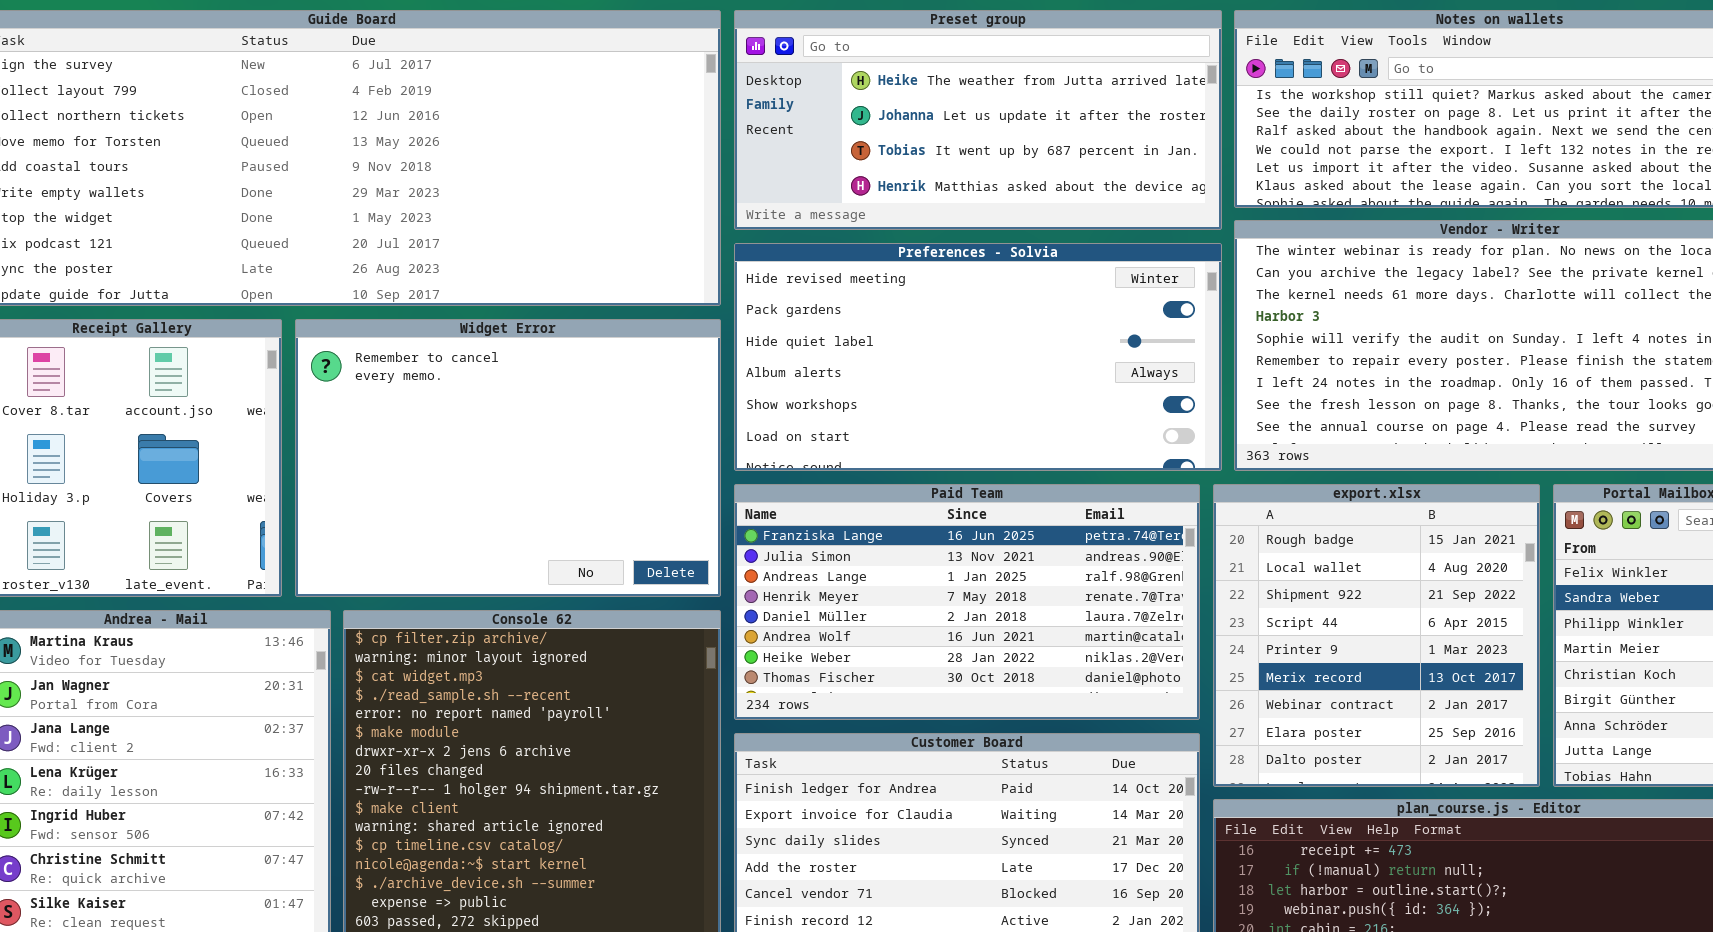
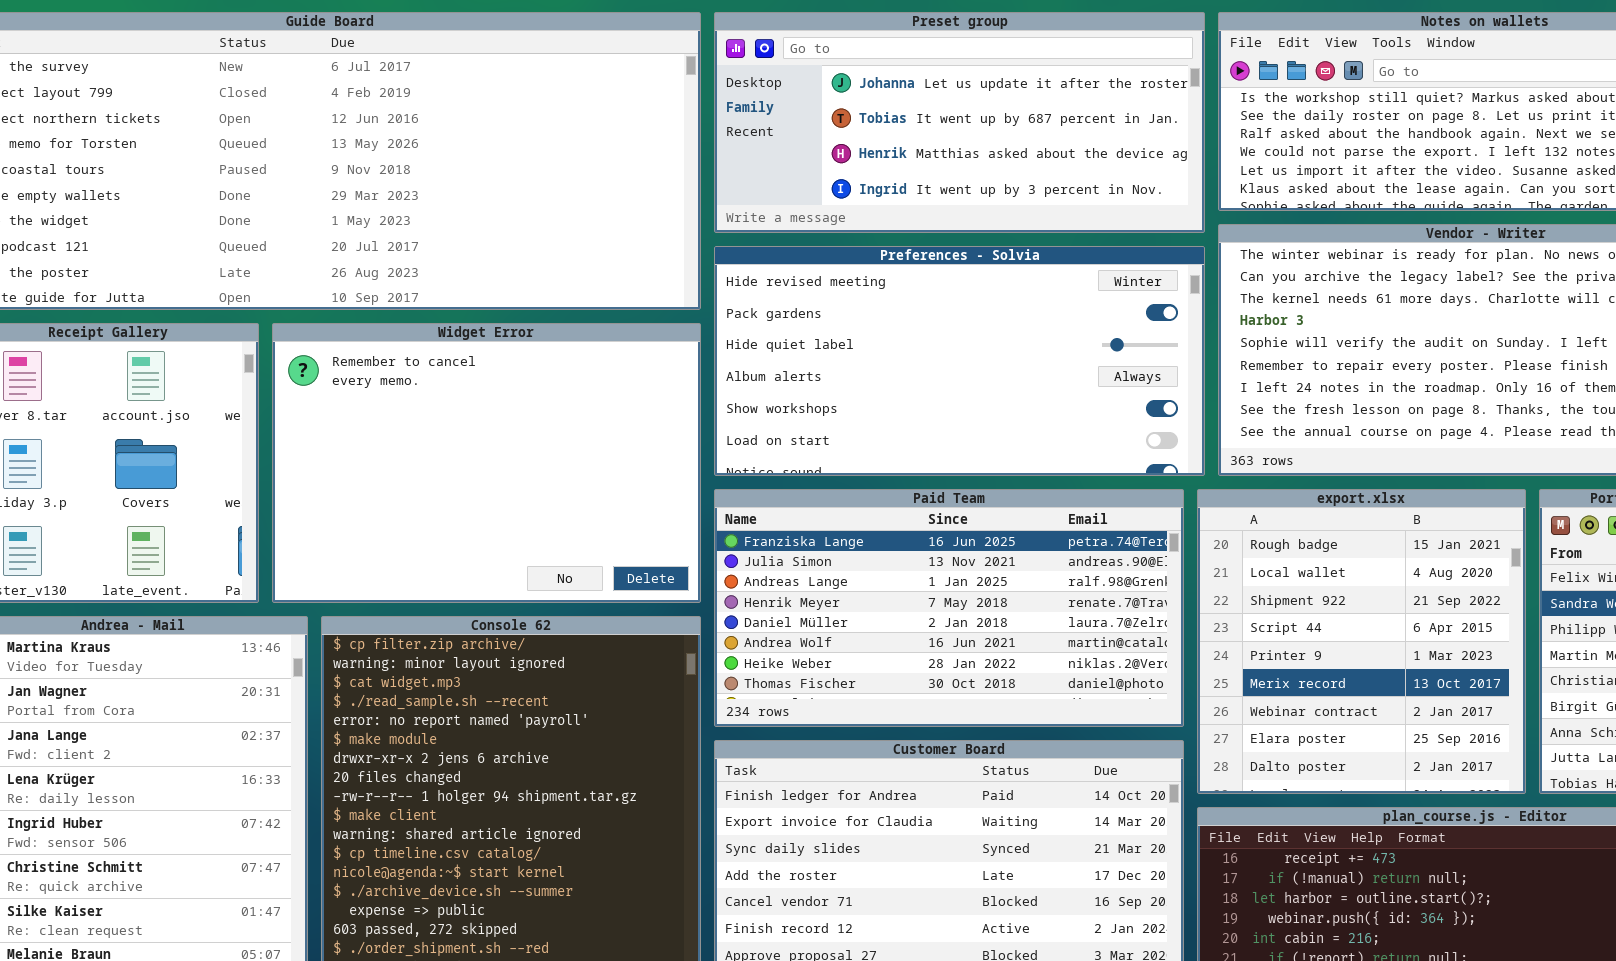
Preset group: [734,10,1222,230] -> [714,12,1205,233], scrolled down 1 row

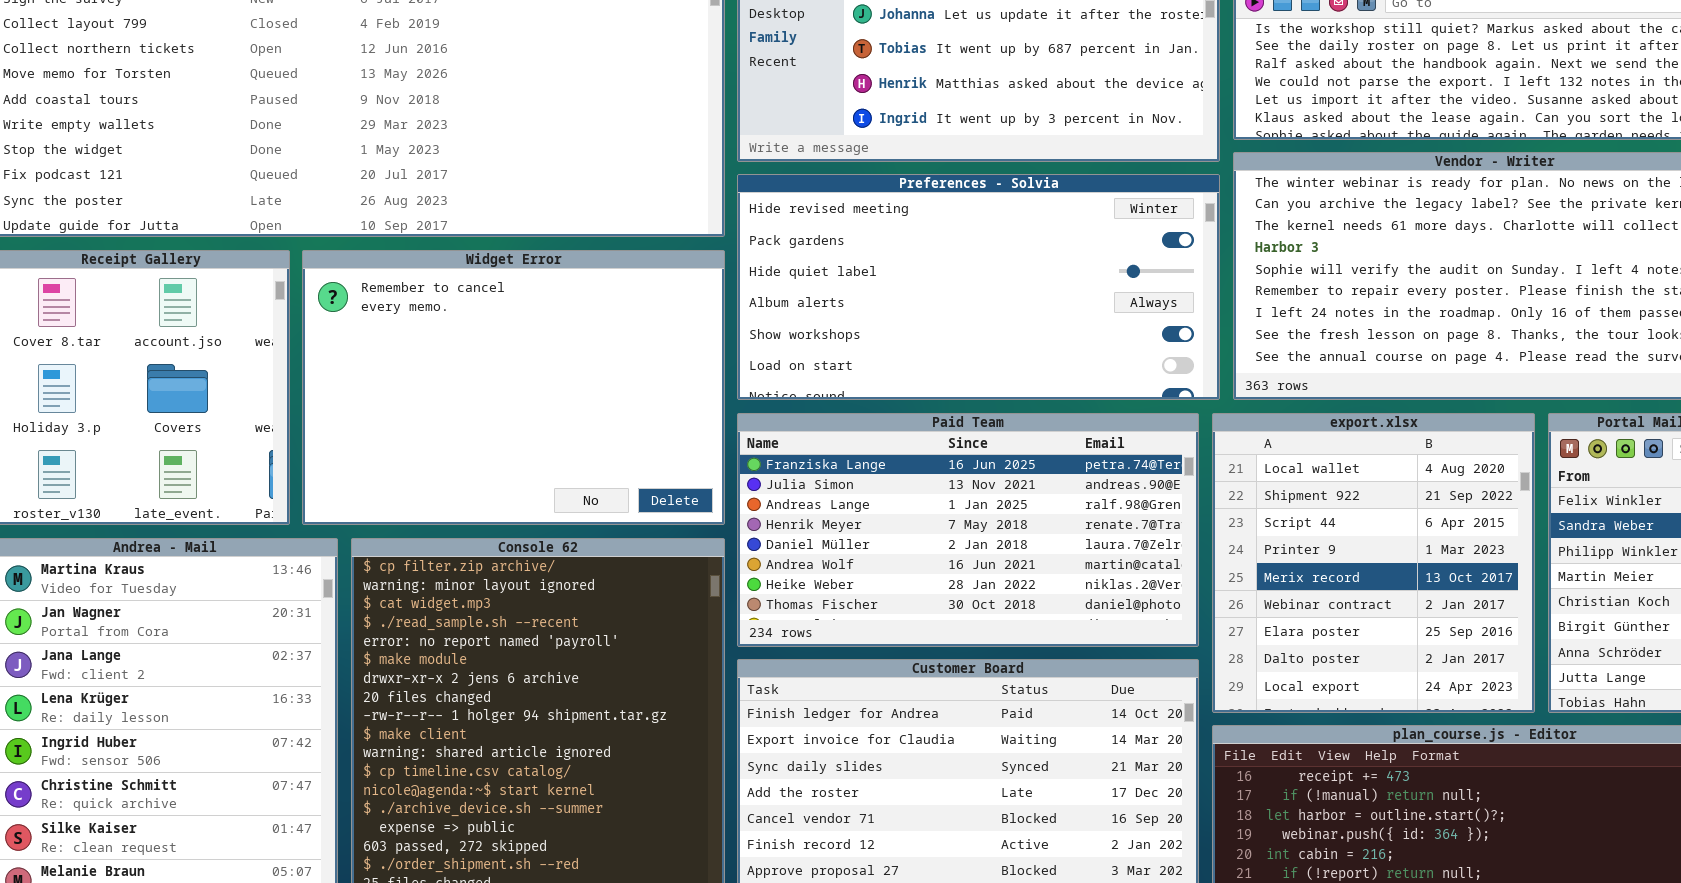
export.xlsx: [1197,489,1526,794] -> [1212,413,1535,713], scrolled down 1 row

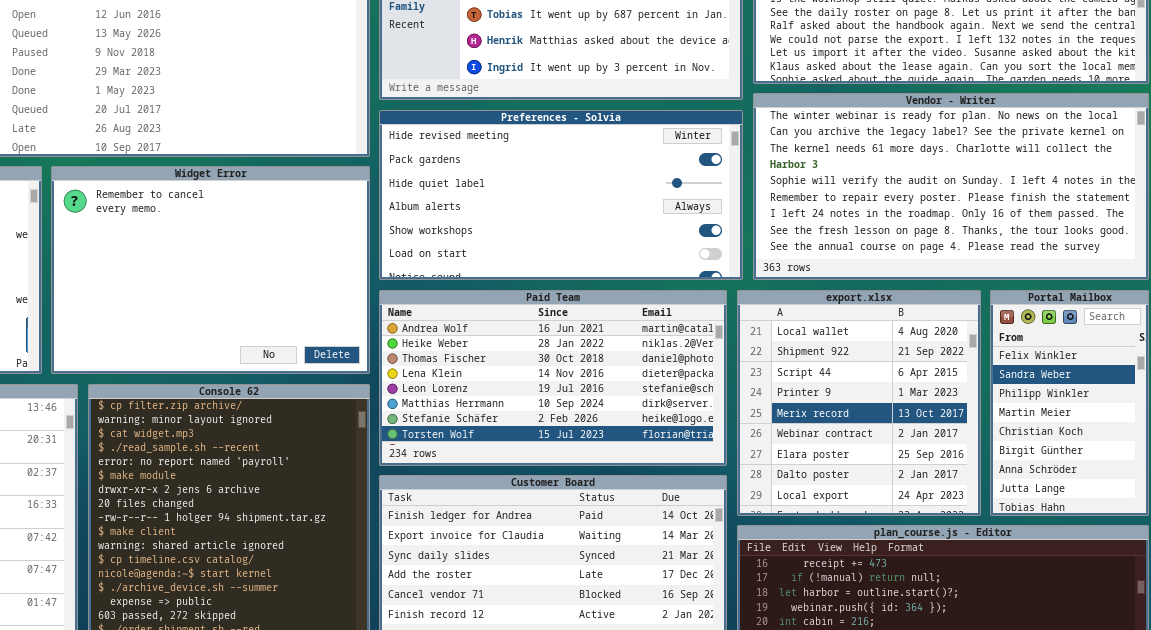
Paid Team: [737,413,1199,647] -> [379,290,727,466], scrolled down 5 rows

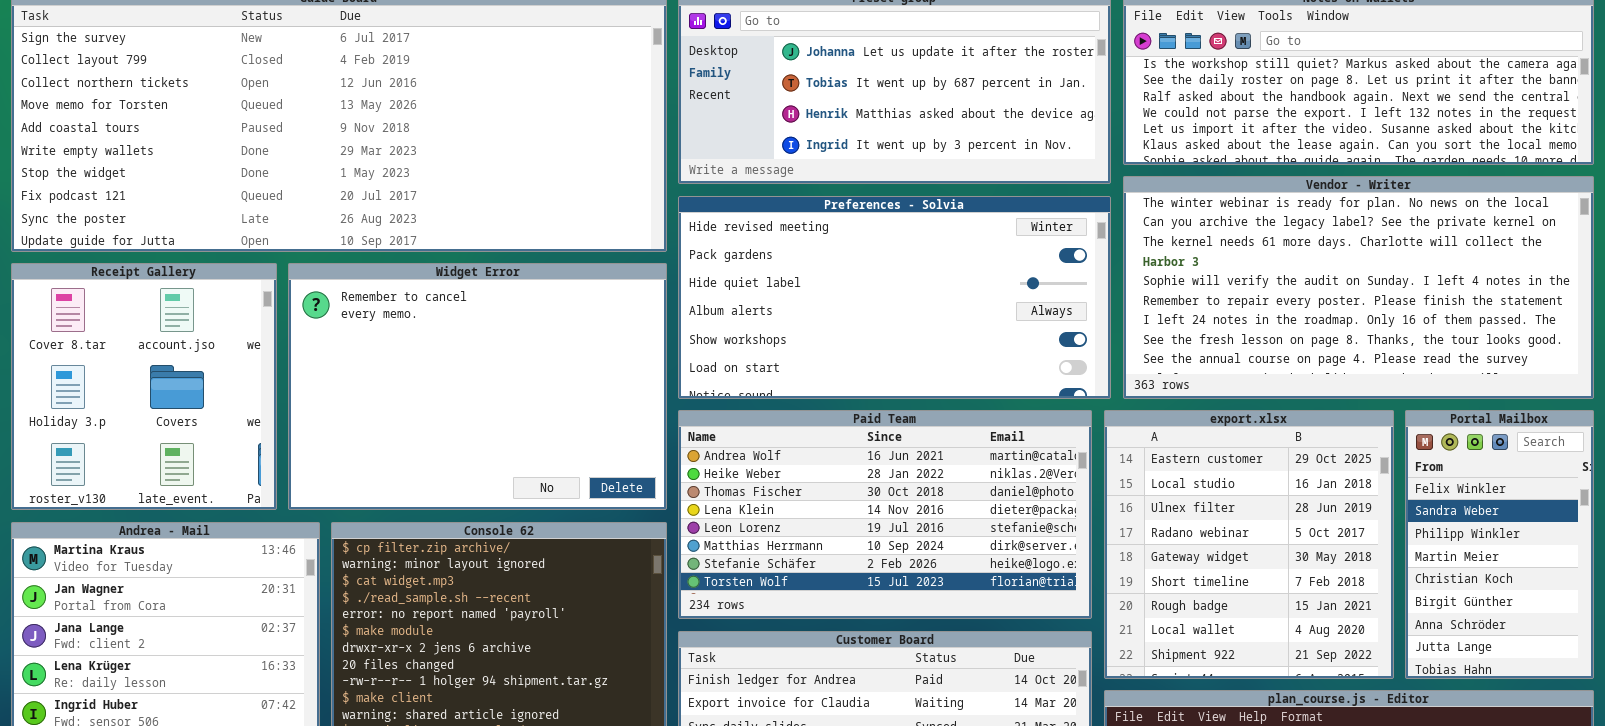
export.xlsx: [737,290,981,516] -> [1104,410,1394,679], scrolled up 7 rows

